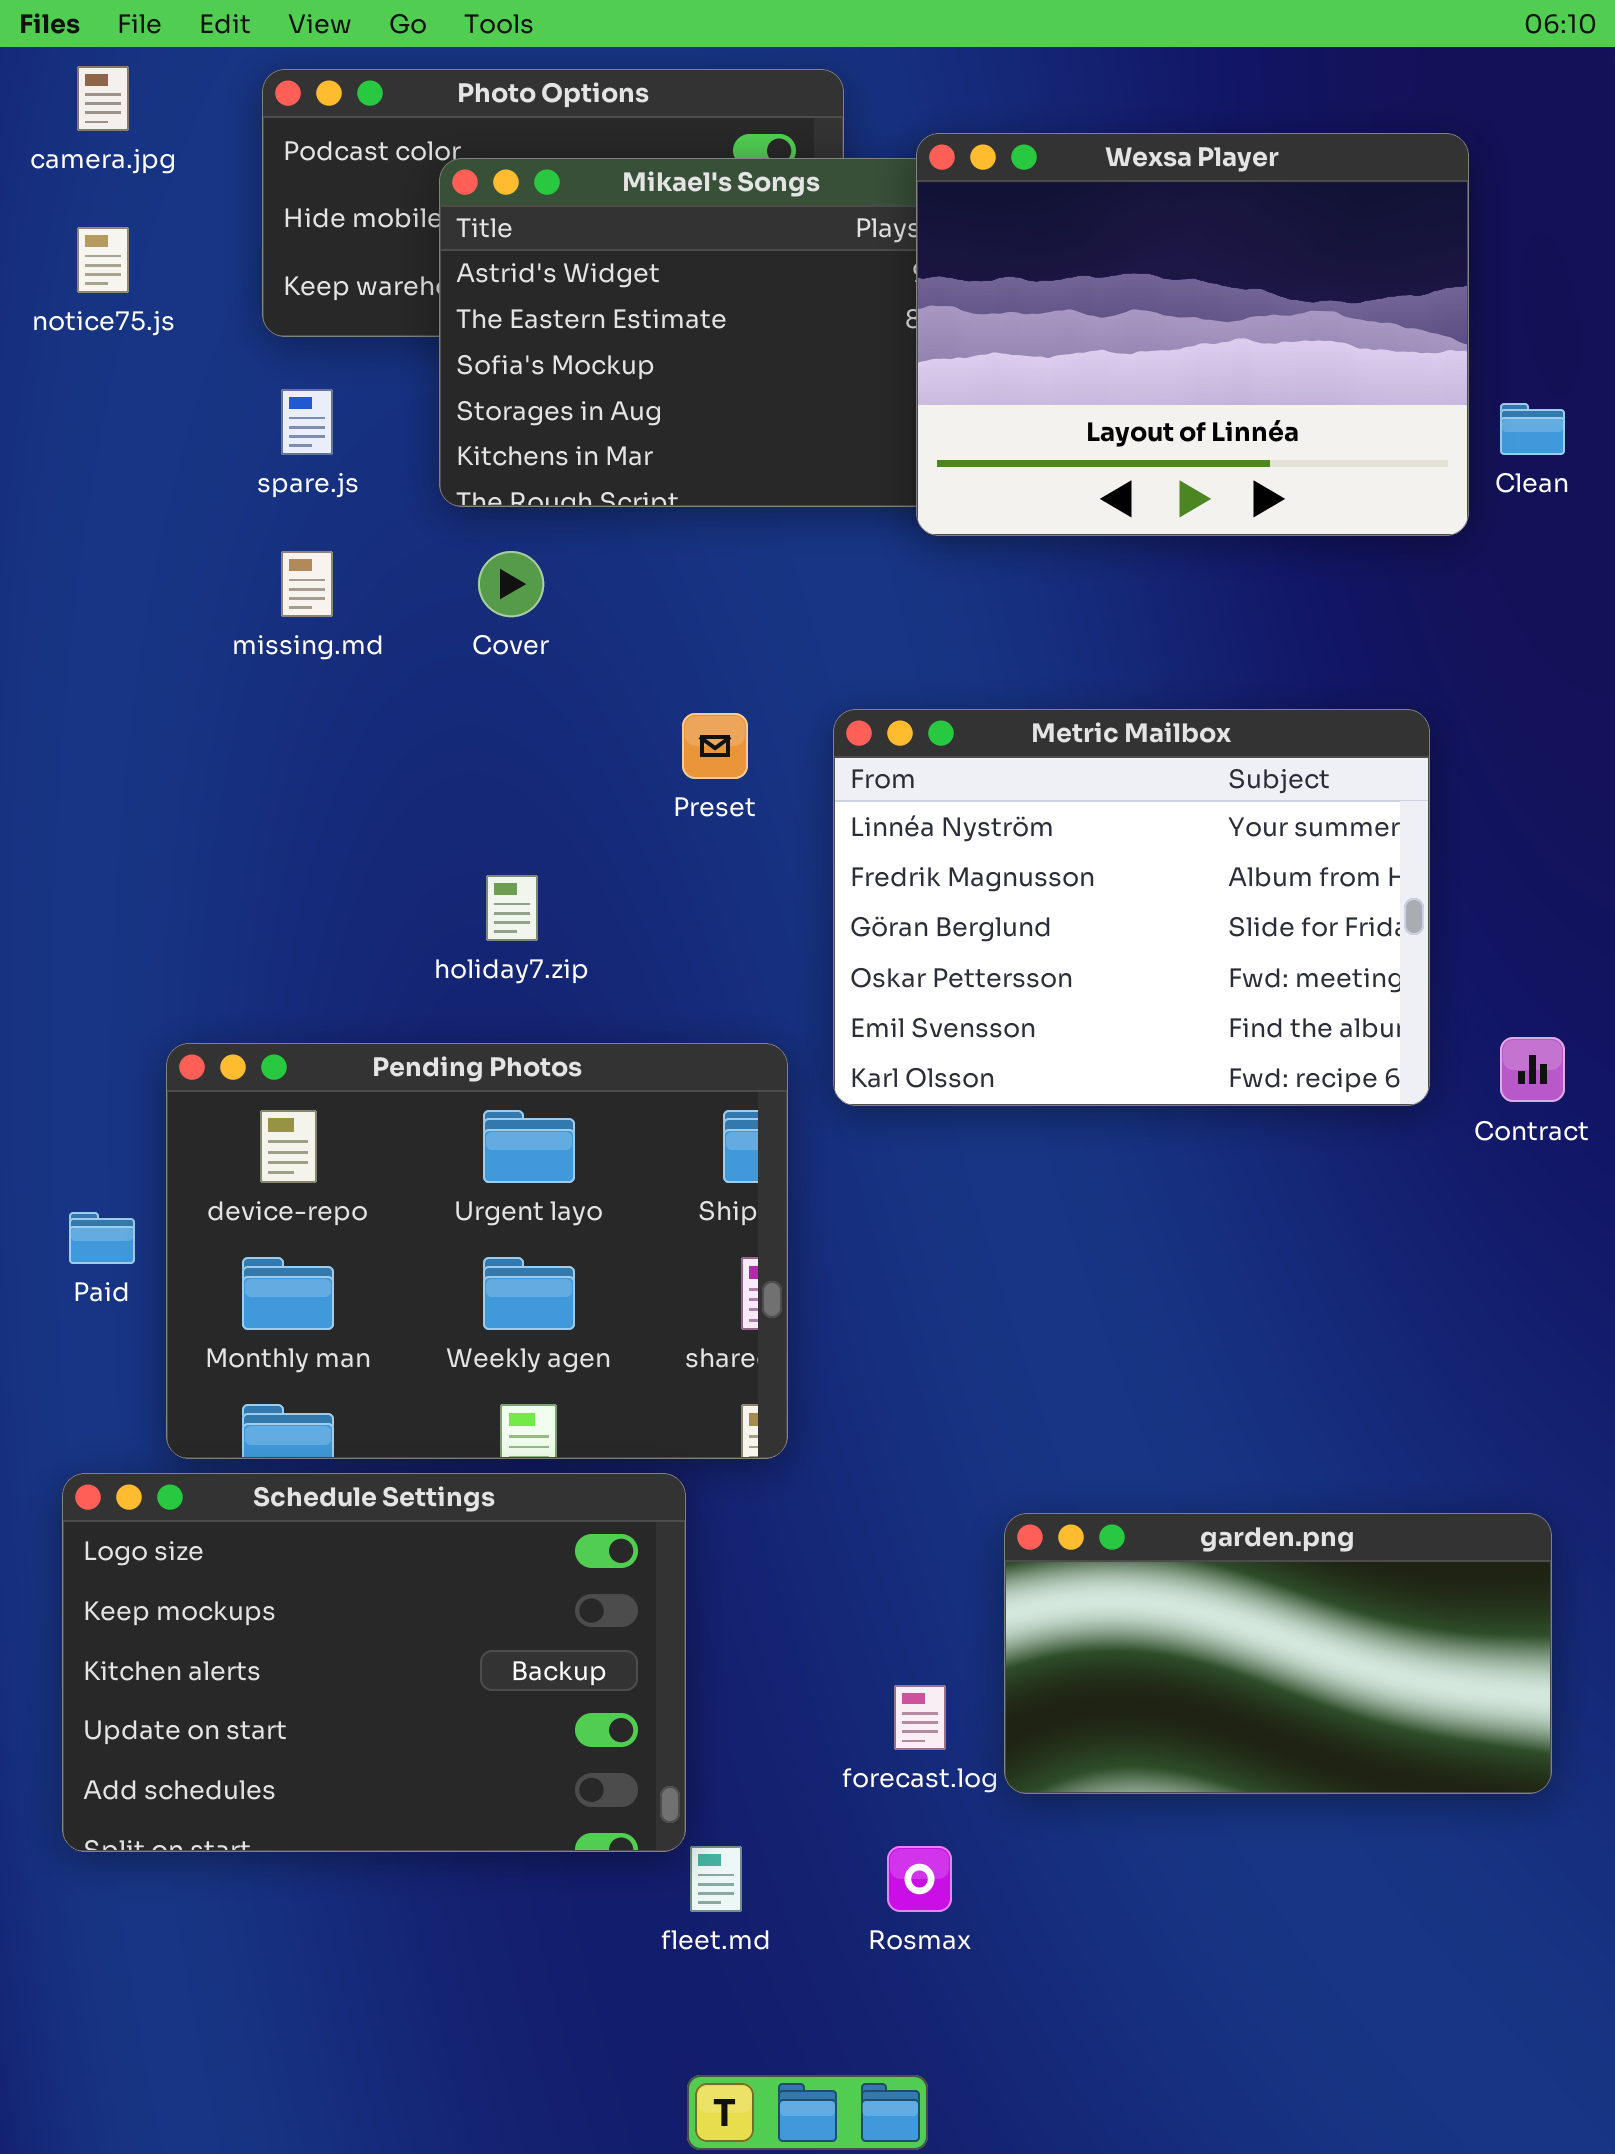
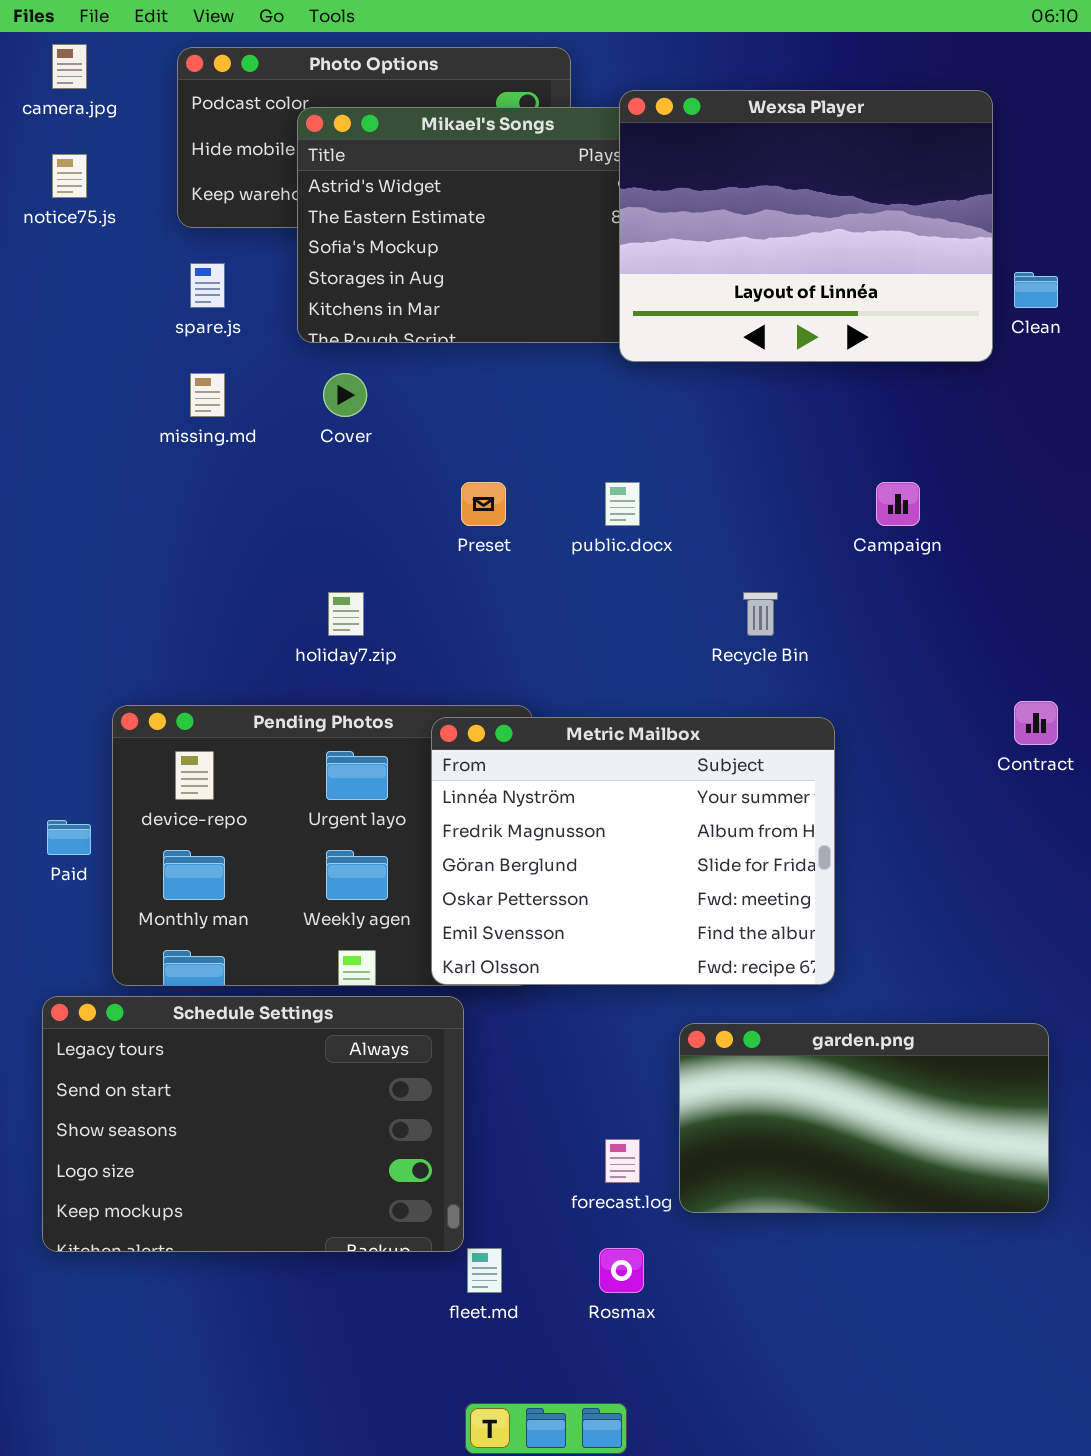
Metric Mailbox: [833,709,1430,1106] -> [431,717,835,985], moved
Schedule Settings: [62,1473,686,1852] -> [42,996,464,1252], scrolled up 3 rows

